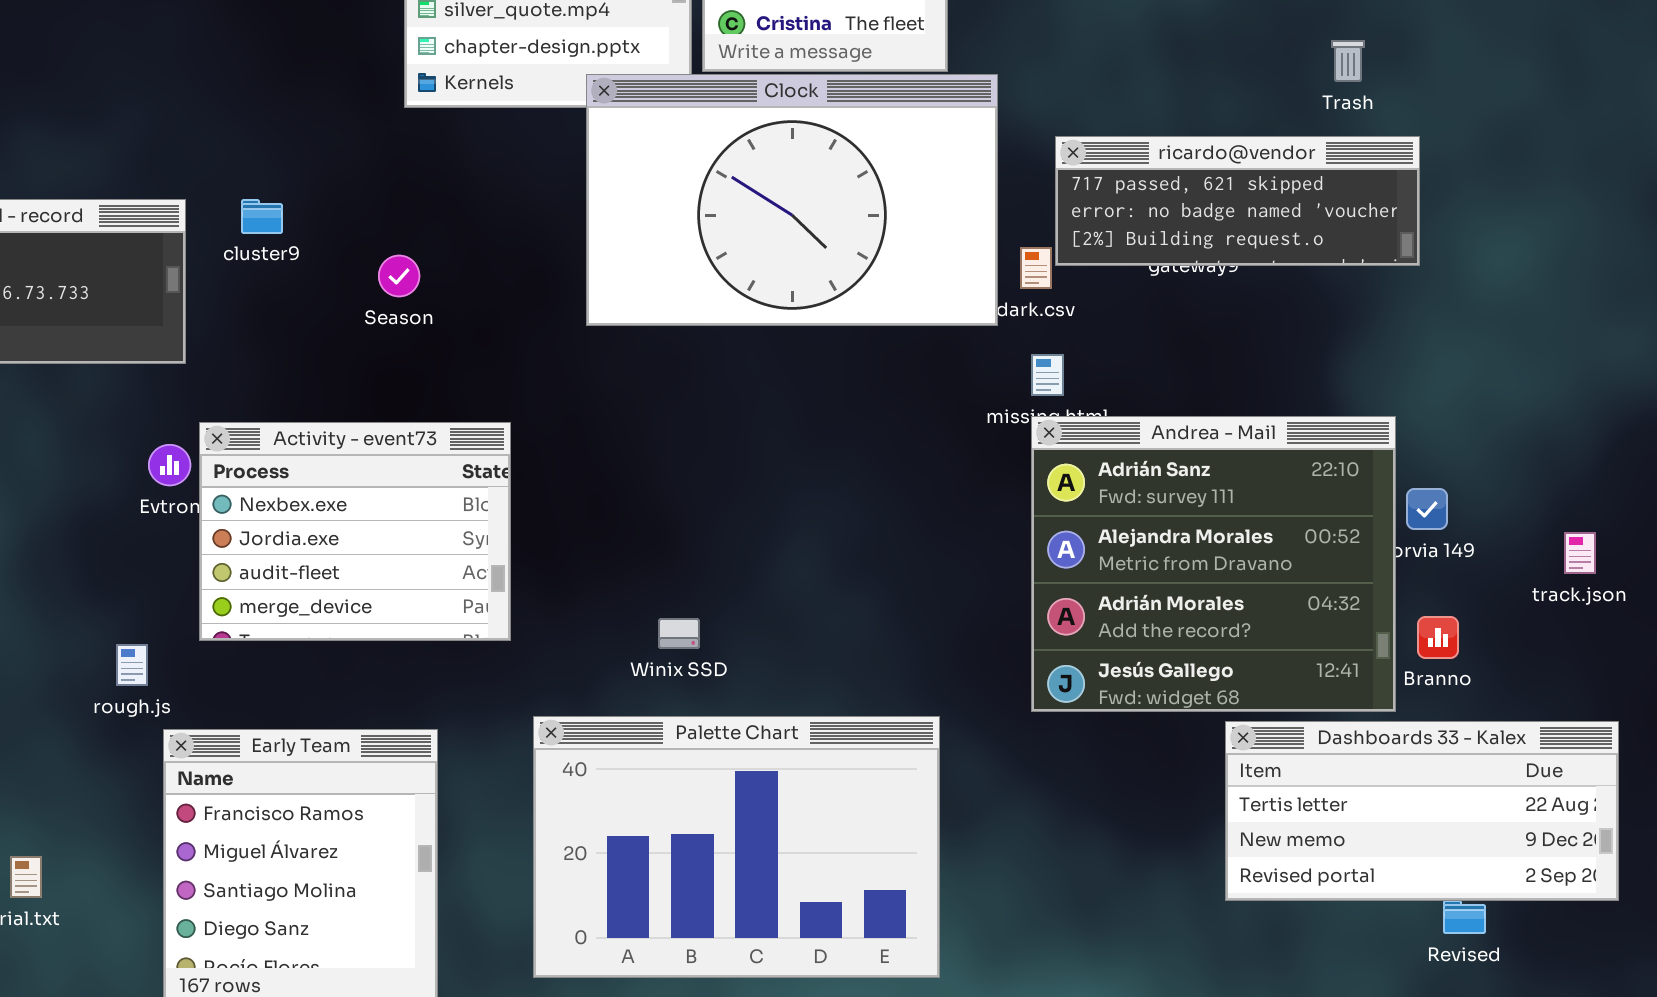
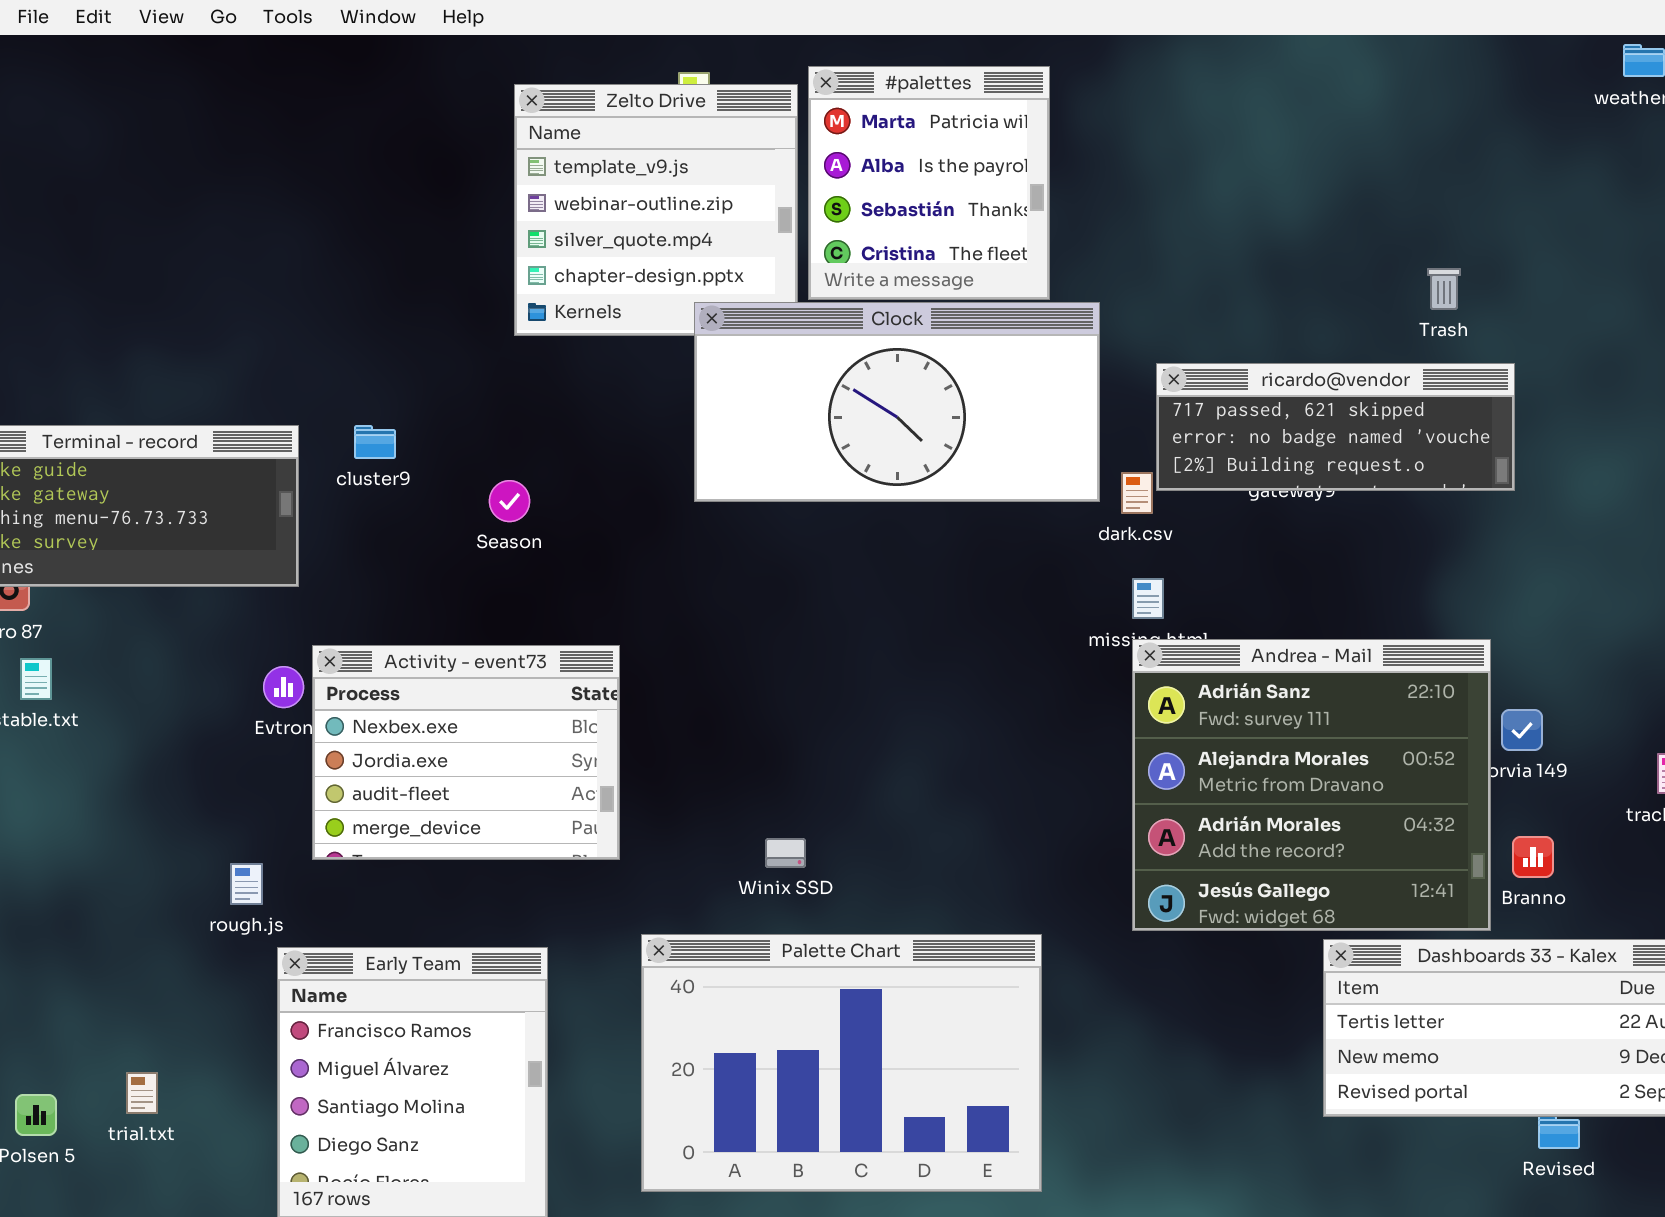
Clock: [586,74,998,326] -> [694,302,1100,502], resized

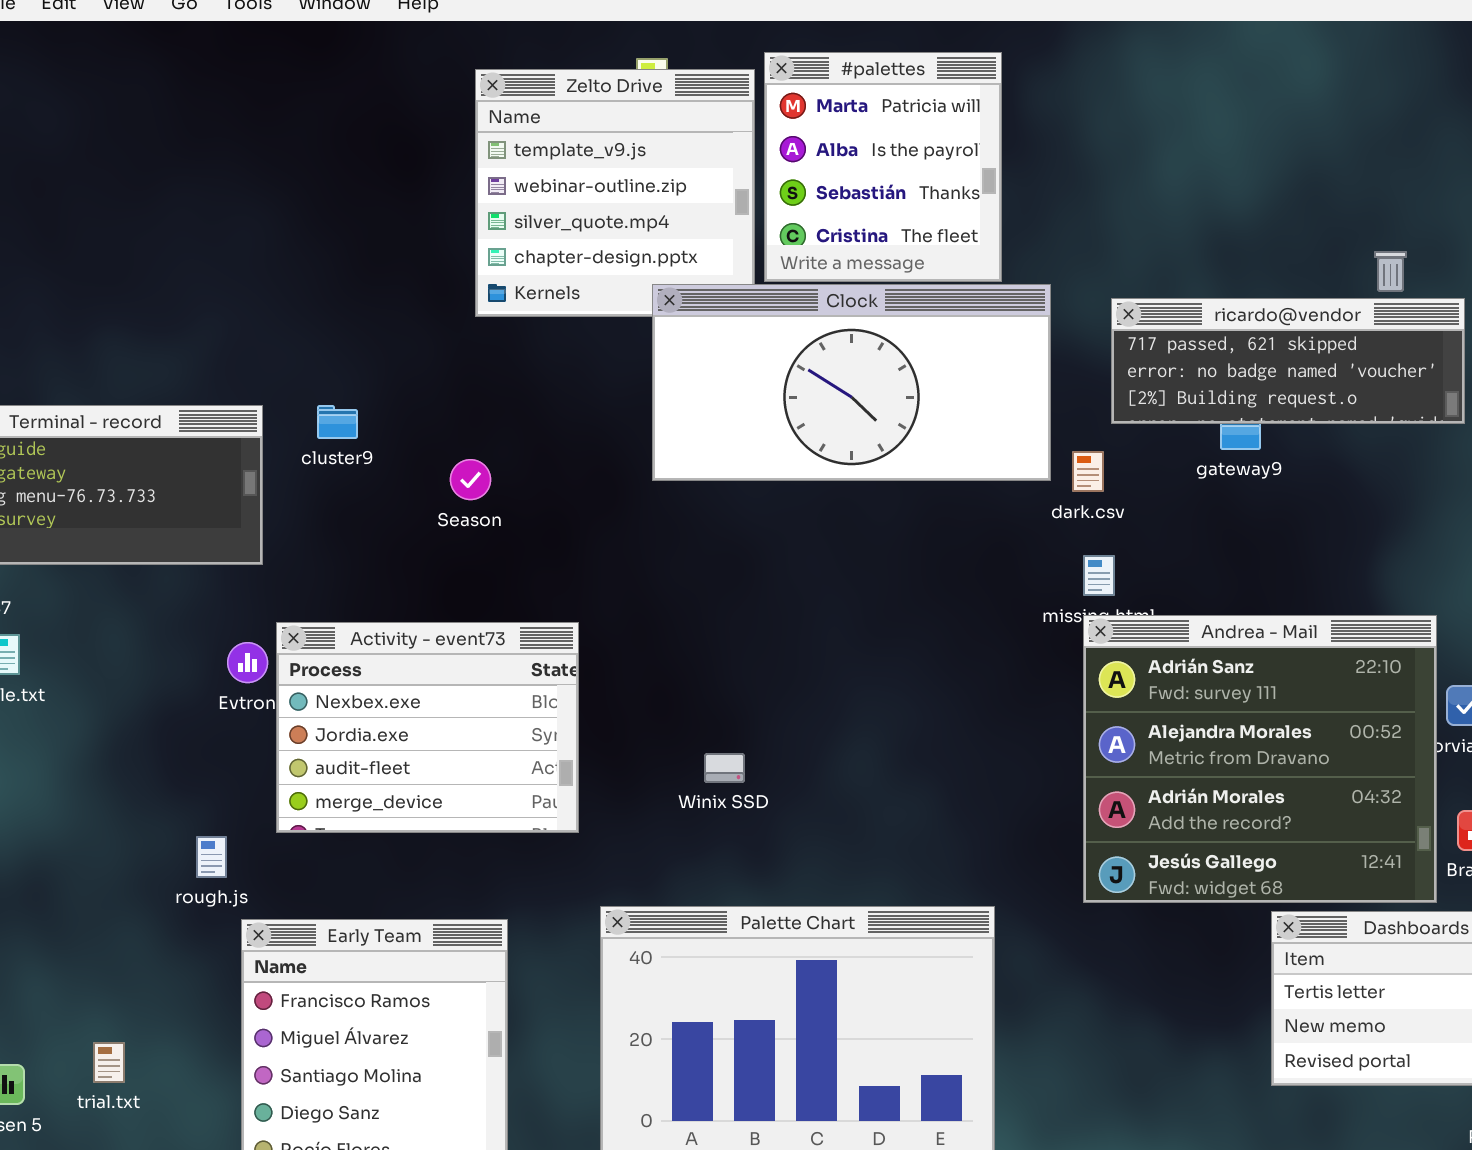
ricardo@vendor: [1156,363,1515,491] -> [1111,298,1465,424], moved
Winix SSD: [765,838,806,868] -> [704,753,745,783], moved

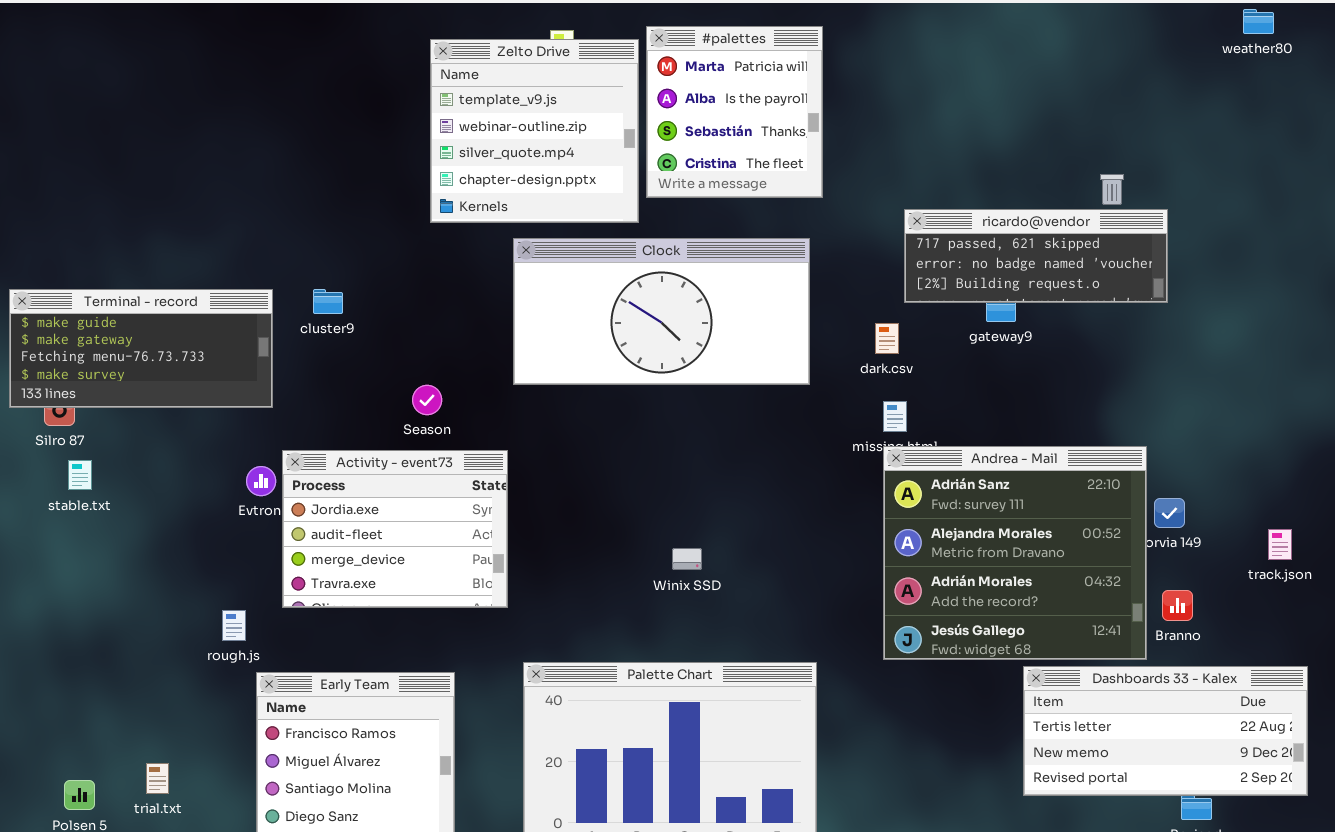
Clock: [652,284,1051,481] -> [513,238,810,385], moved
Season: [450,459,491,500] -> [412,385,442,415], moved
Activity - event73: [276,622,579,833] -> [282,450,508,608], scrolled down 1 row
Winix SSD: [704,753,745,783] -> [672,548,702,570], moved

